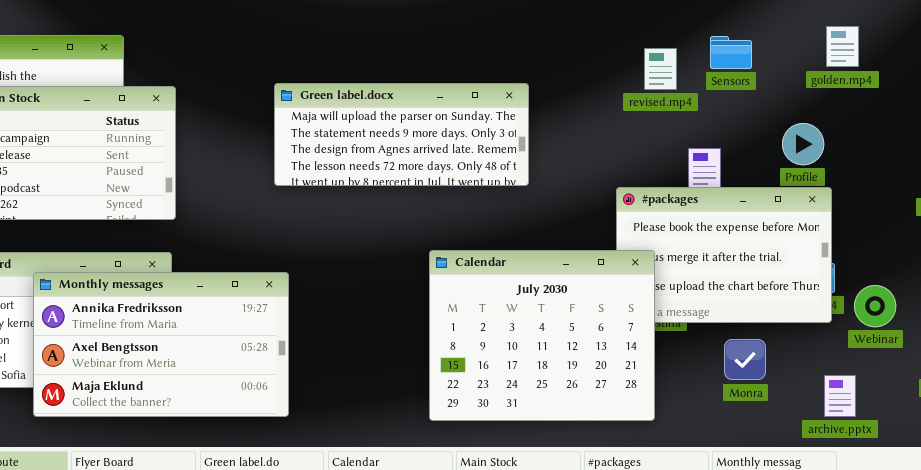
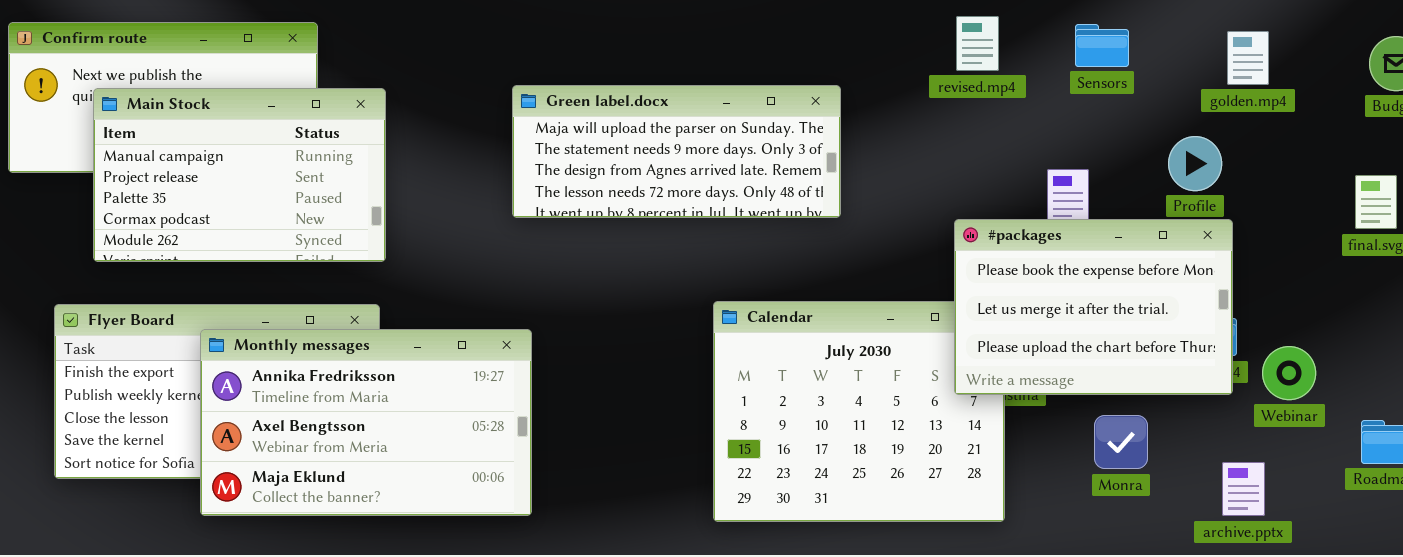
golden.mp4: [826,26,859,67] -> [1227,31,1269,85], moved
revised.mp4: [644,48,677,90] -> [956,16,999,71], moved
#packages: [616,187,832,323] -> [954,219,1233,395], raised

